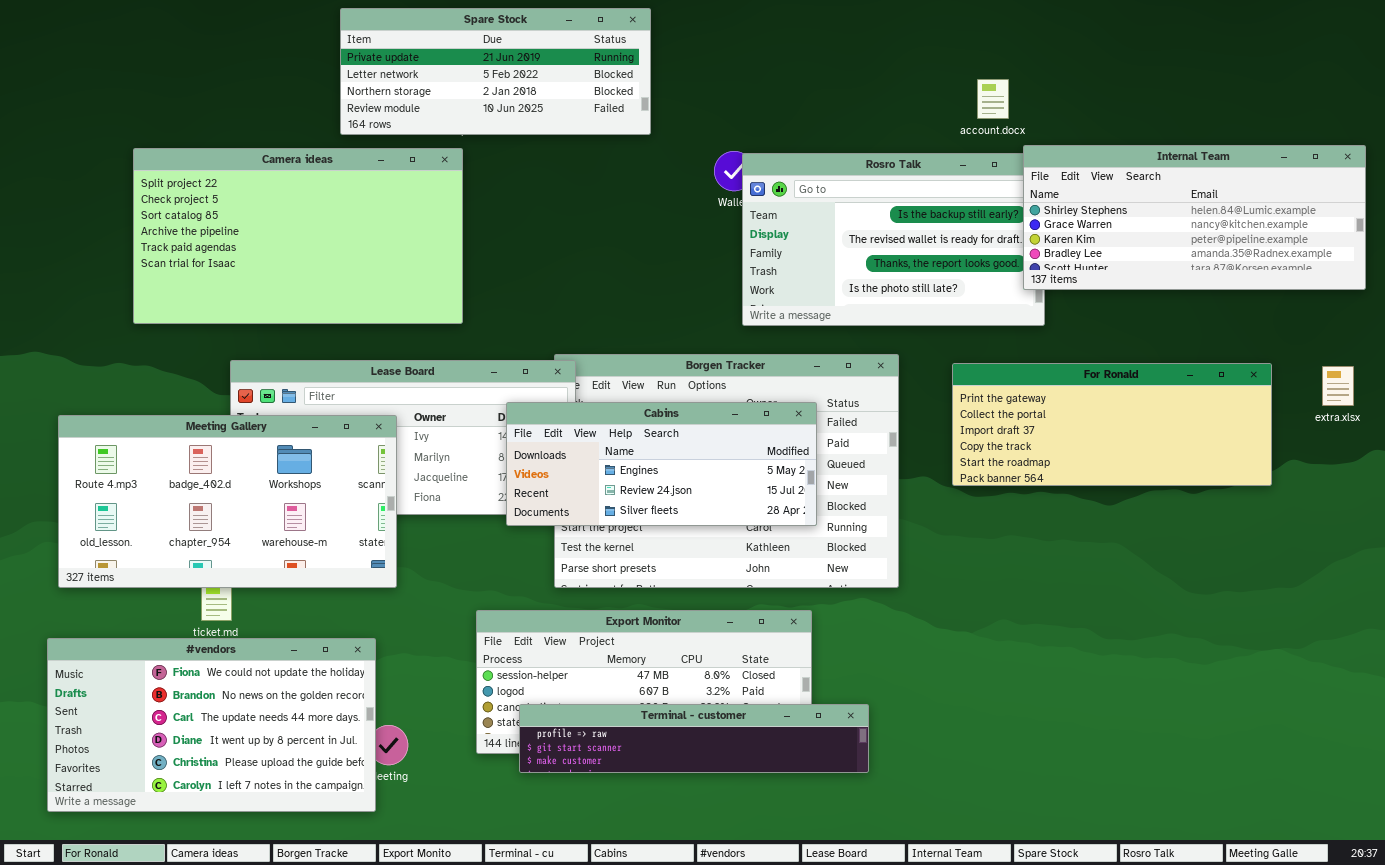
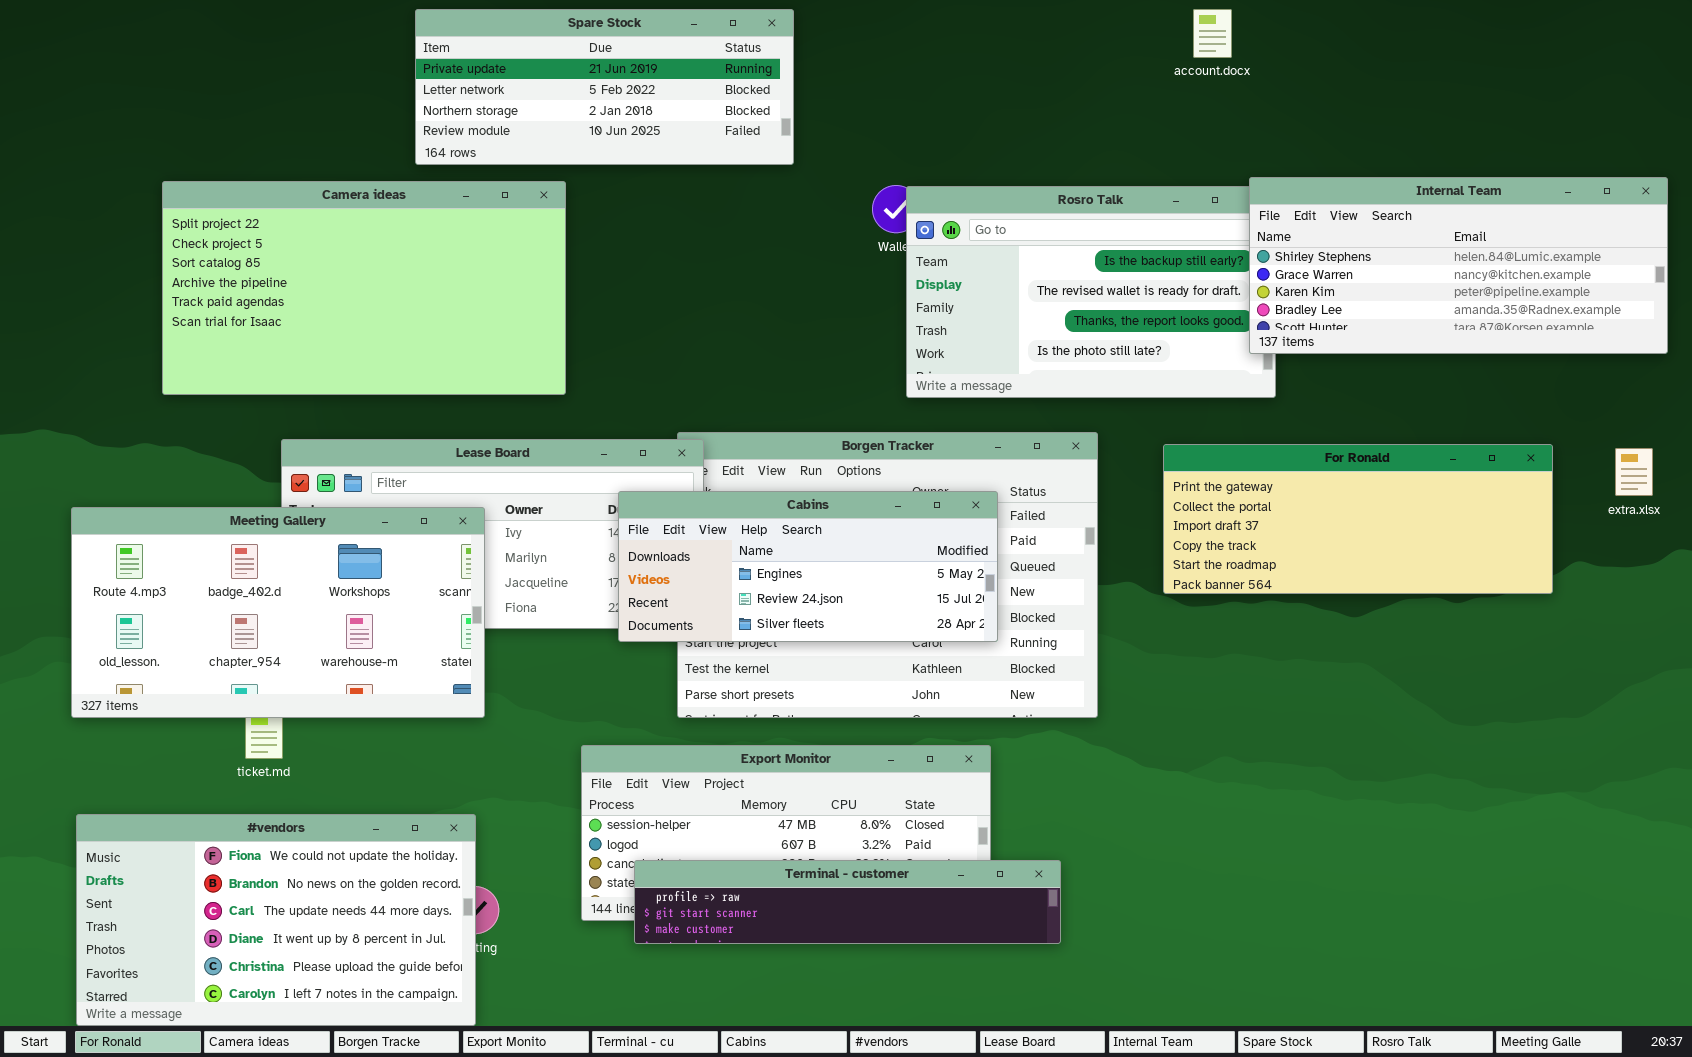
account.docx: [977,79,1009,119] -> [1193,9,1232,58], moved
#vendors: [47,638,376,812] -> [76,814,476,1026], moved

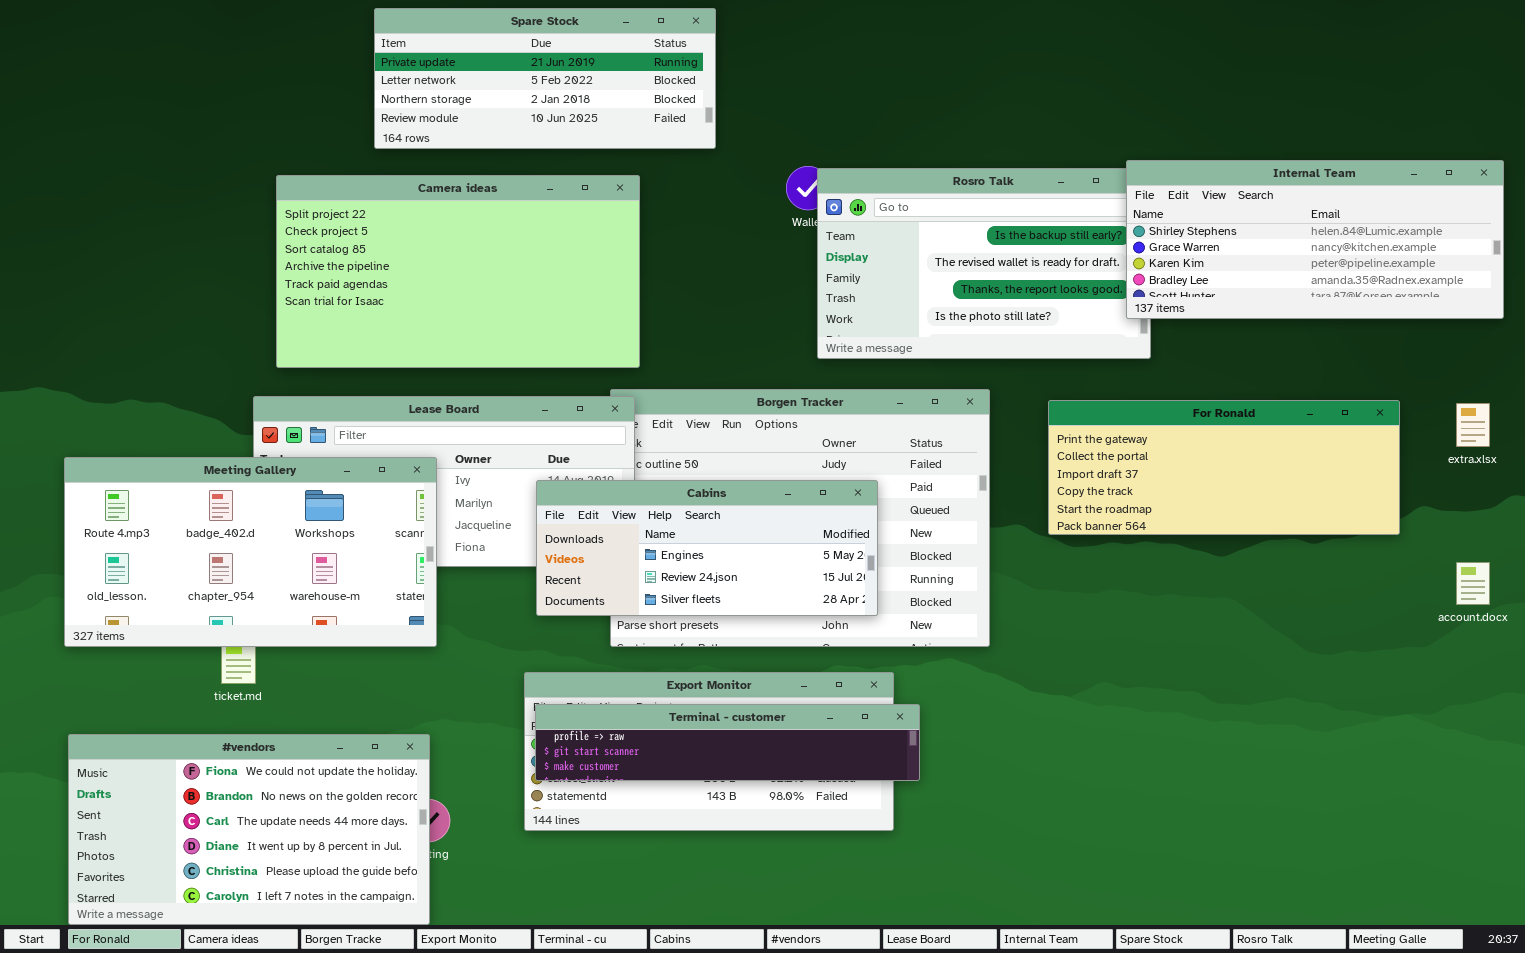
account.docx: [1193,9,1232,58] -> [1456,562,1490,605], moved
Camera ideas: [162,181,566,395] -> [276,175,640,368], moved
Cabins: [618,491,998,642] -> [536,480,878,616], moved
Terminal - customer: [634,860,1061,944] -> [535,704,920,781], moved

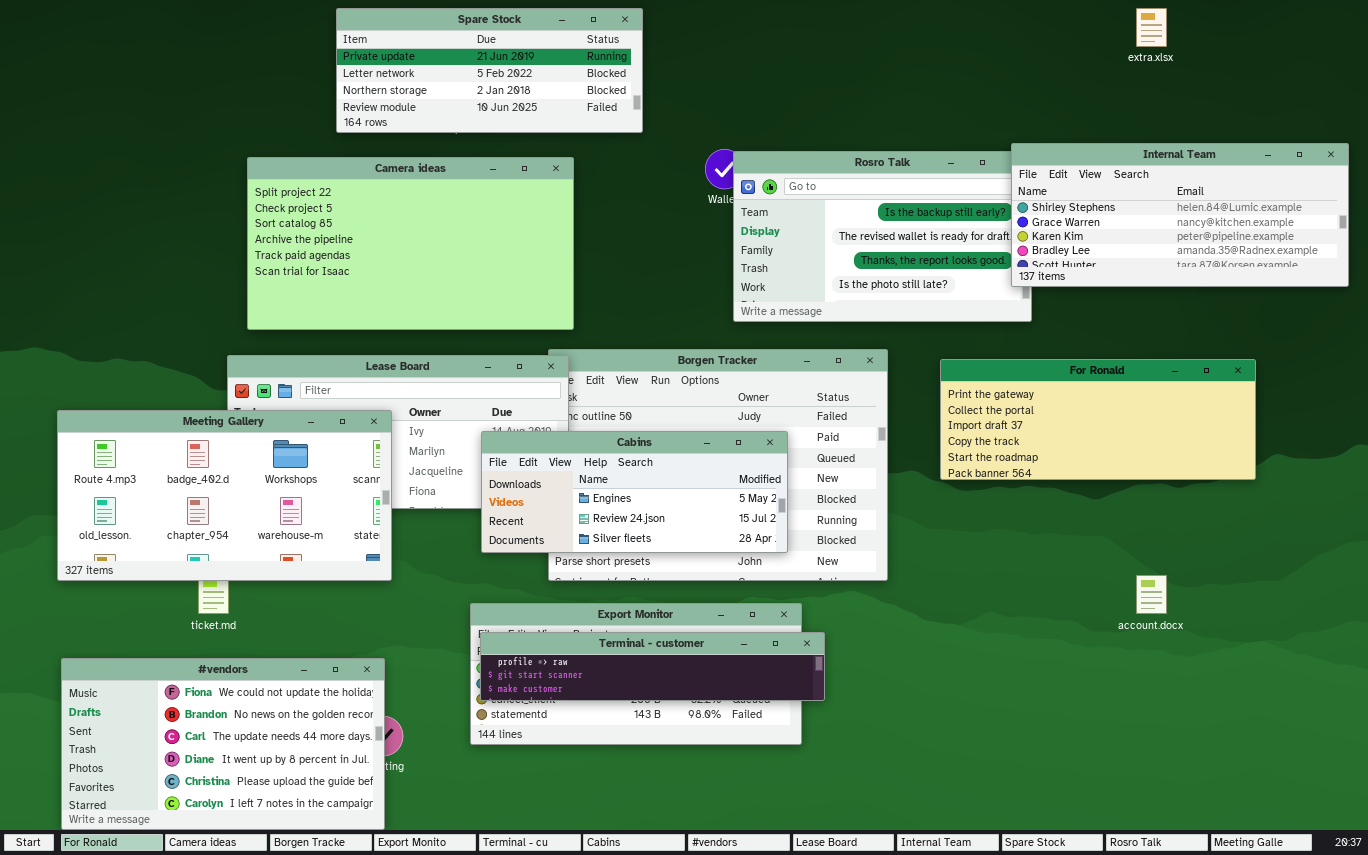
extra.xlsx: [1456,403,1490,447] -> [1136,8,1167,47], moved
account.docx: [1456,562,1490,605] -> [1136,575,1167,614], moved

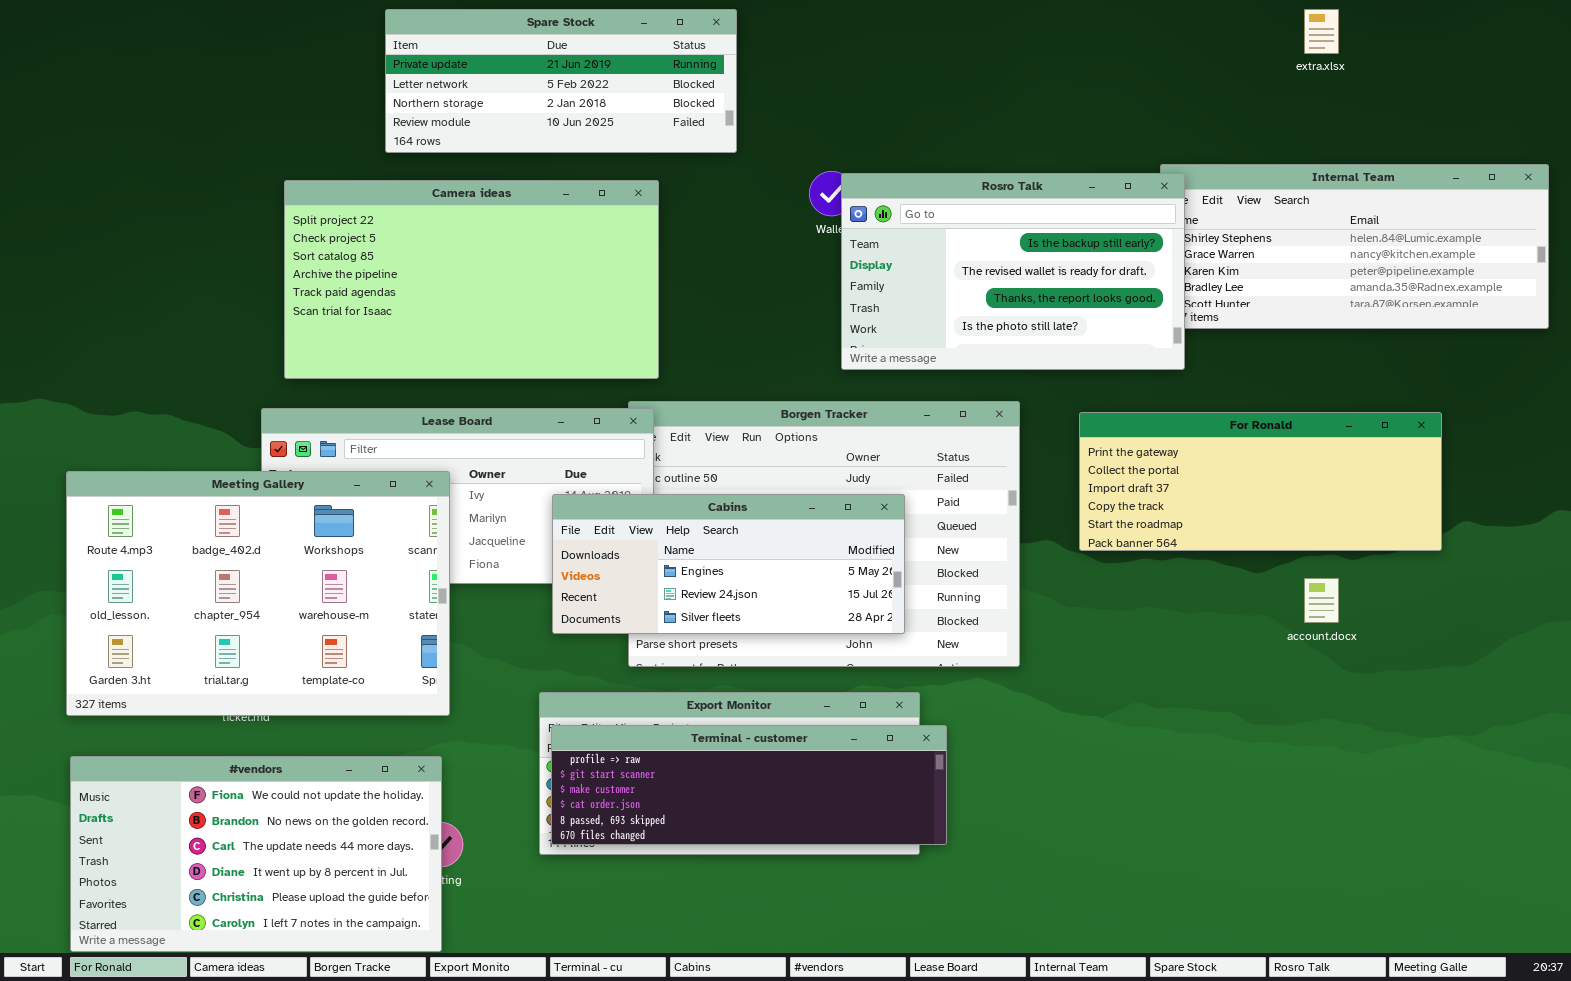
Rosro Talk: [733,151,1032,322] -> [841,173,1185,370], raised
Meeting Gallery: [57,410,392,581] -> [66,471,450,716], resized
account.docx: [1136,575,1167,614] -> [1304,578,1339,623], moved
Terminal - customer: [480,632,825,701] -> [551,725,947,845], resized

